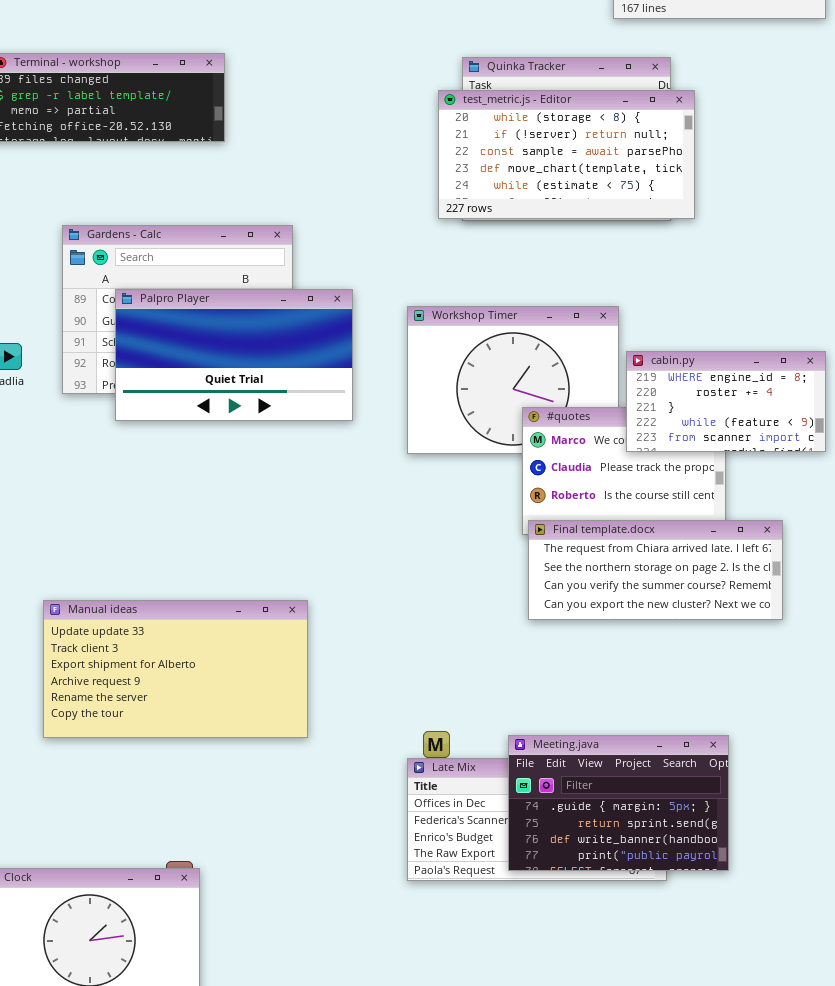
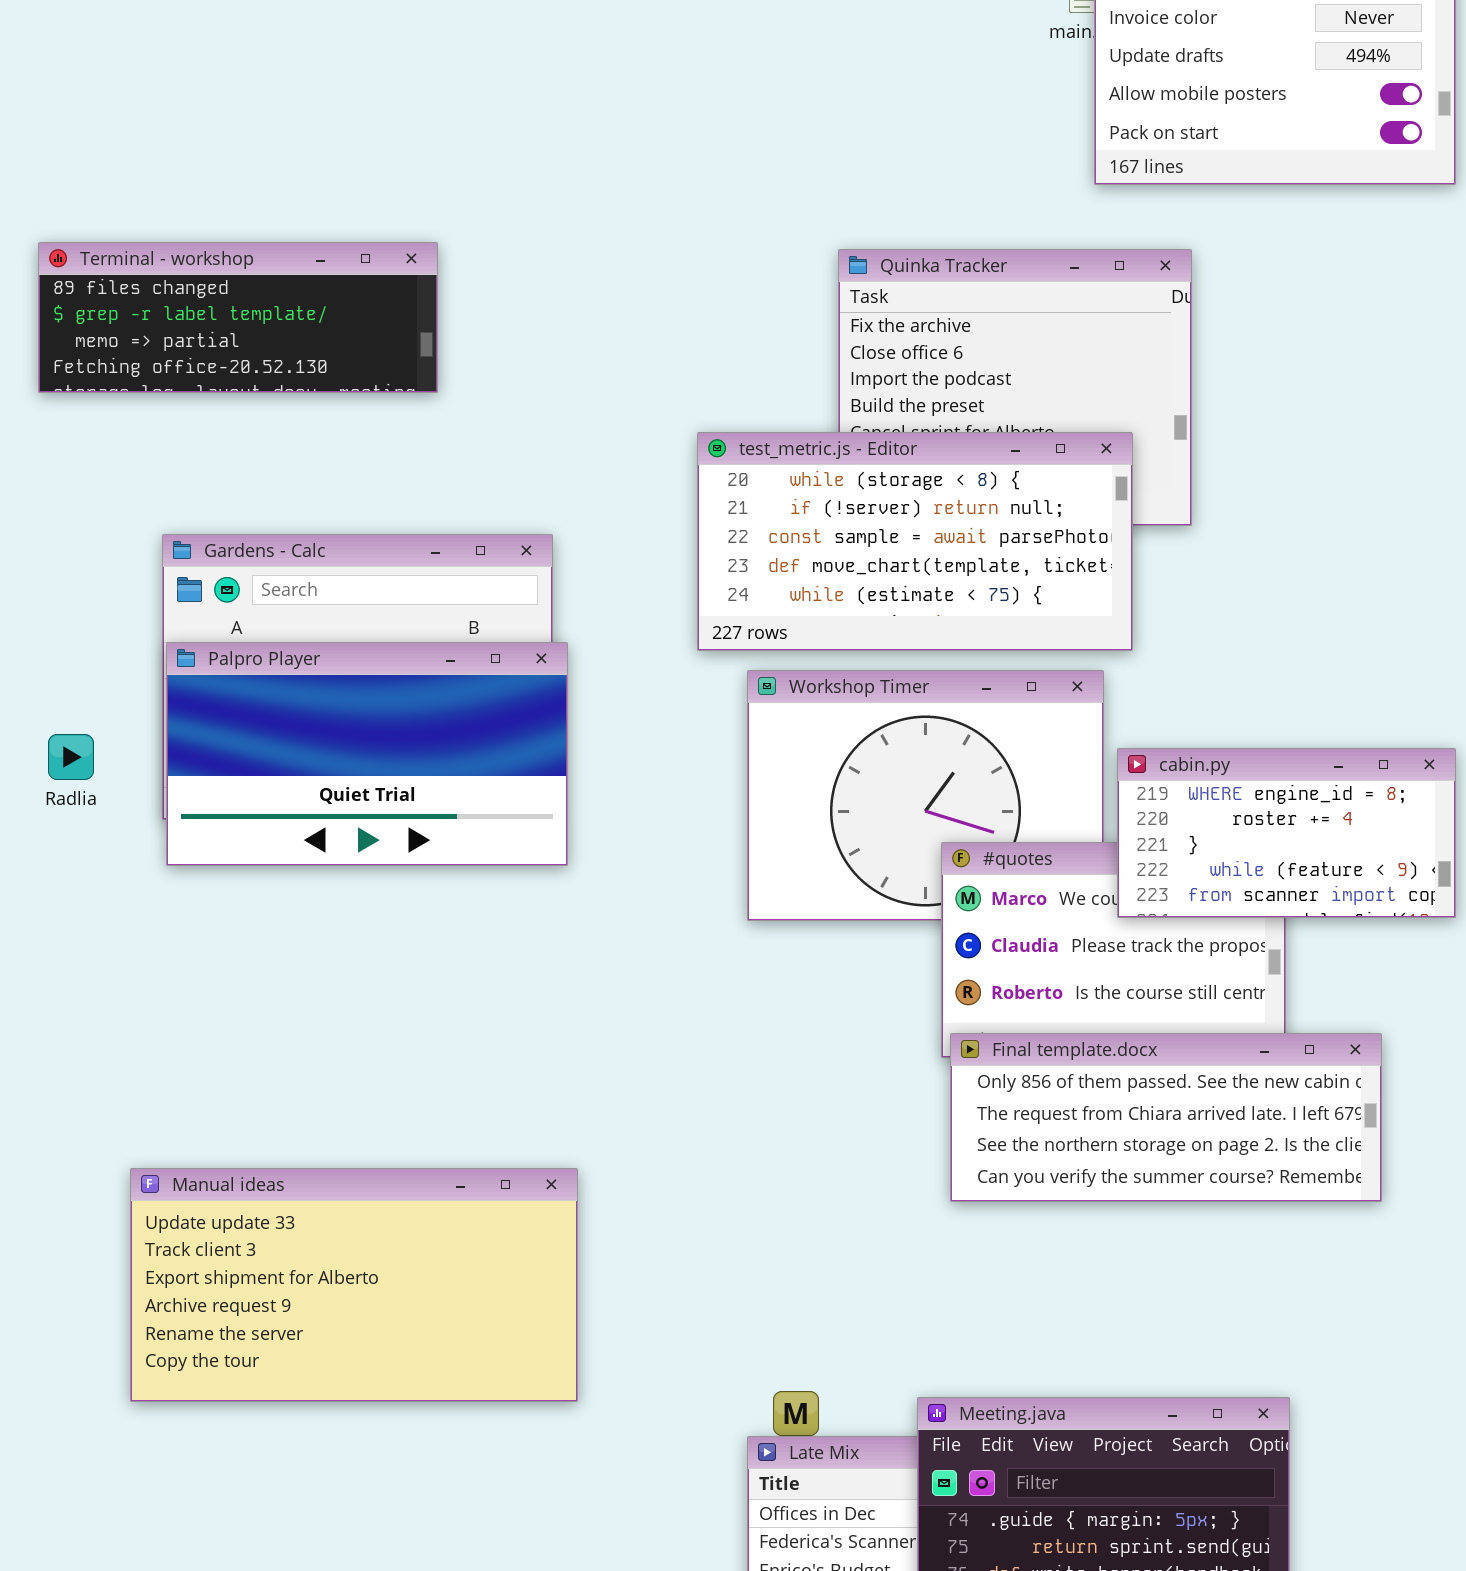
test_metric.js - Editor: [438,90,695,219] -> [697,432,1133,651], moved
Palpro Player: [115,289,353,421] -> [166,642,568,866], moved
Final template.docx: [528,520,783,620] -> [950,1033,1382,1202], scrolled up 1 row

